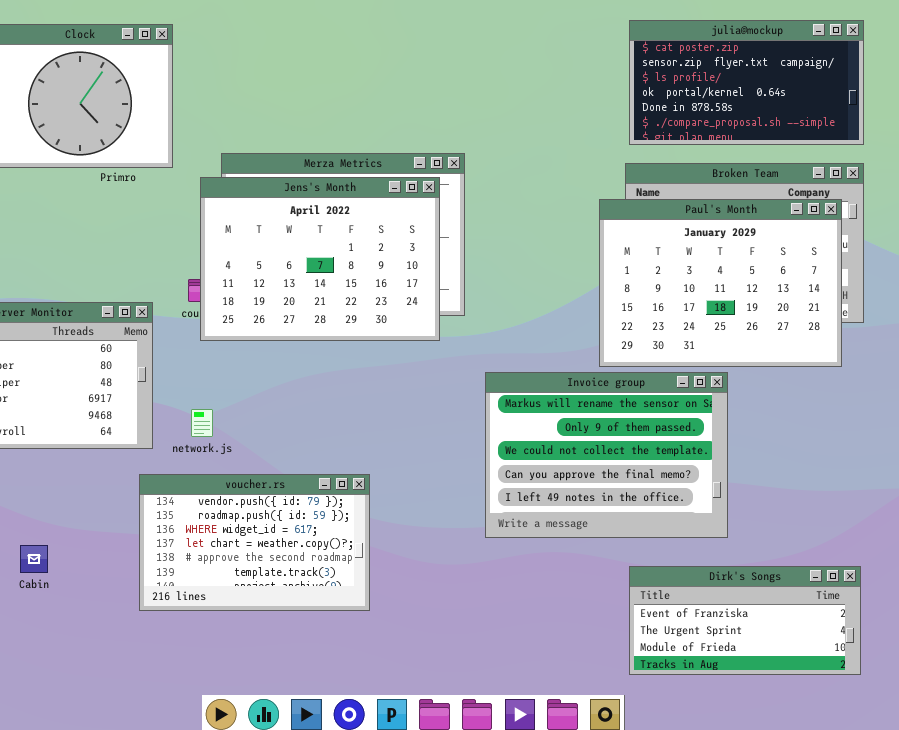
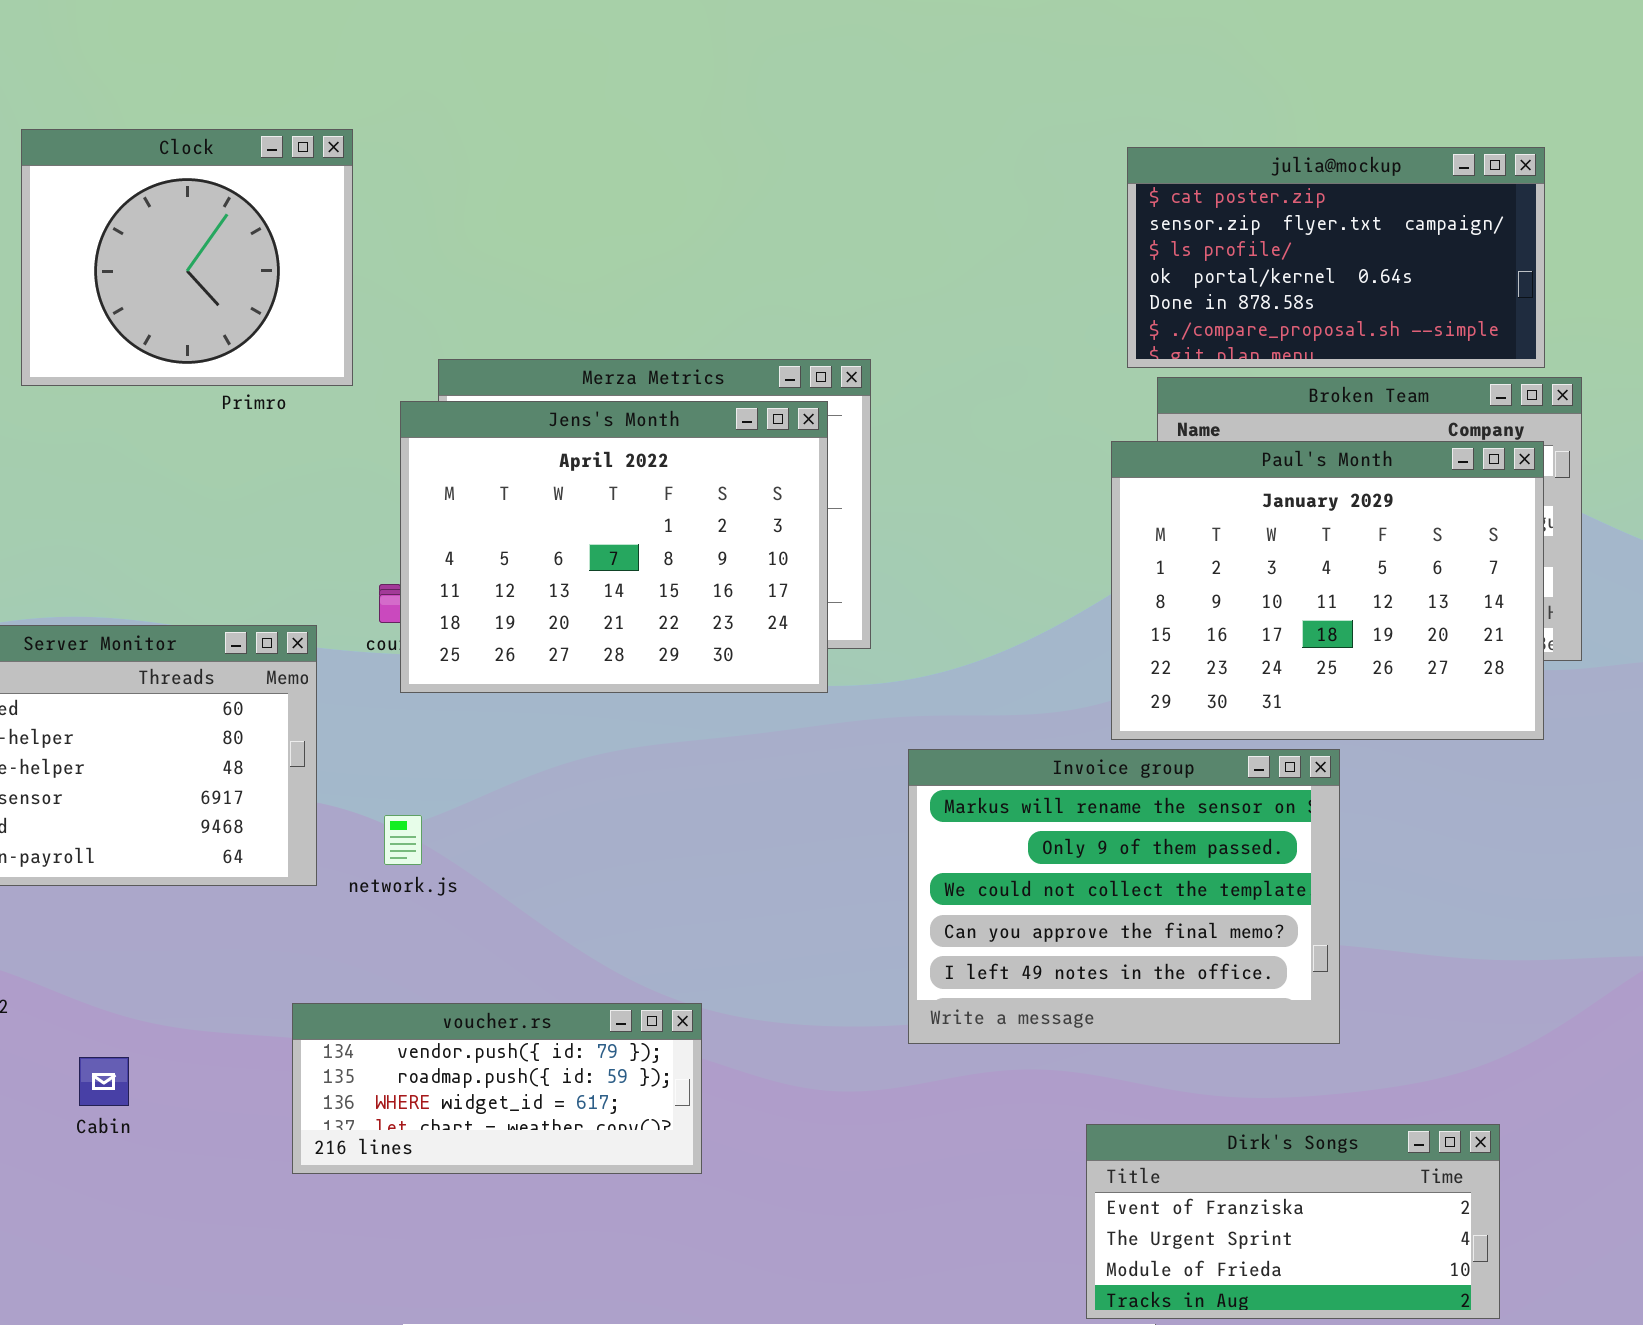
julia@mockup: [629,20,864,145] -> [1127,147,1545,368], moved
voucher.rs: [139,474,370,611] -> [292,1003,702,1174], resized
Dirk's Songs: [629,566,861,675] -> [1086,1124,1500,1319], moved

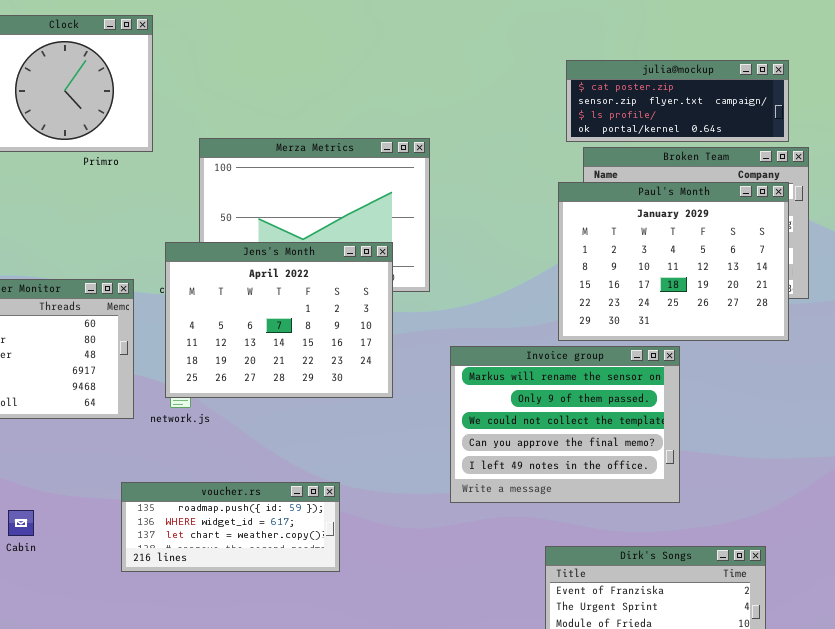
julia@mockup: [1127,147,1545,368] -> [566,60,789,142], resized
Jens's Month: [400,401,828,693] -> [165,242,393,398], moved
voucher.rs: [292,1003,702,1174] -> [121,482,340,572], scrolled down 1 row

